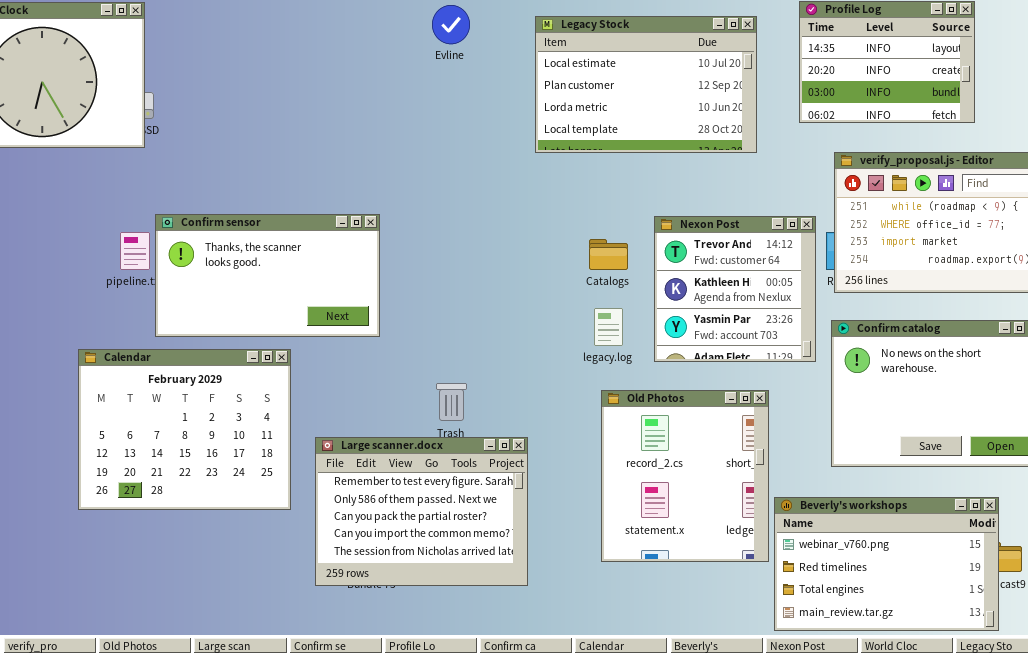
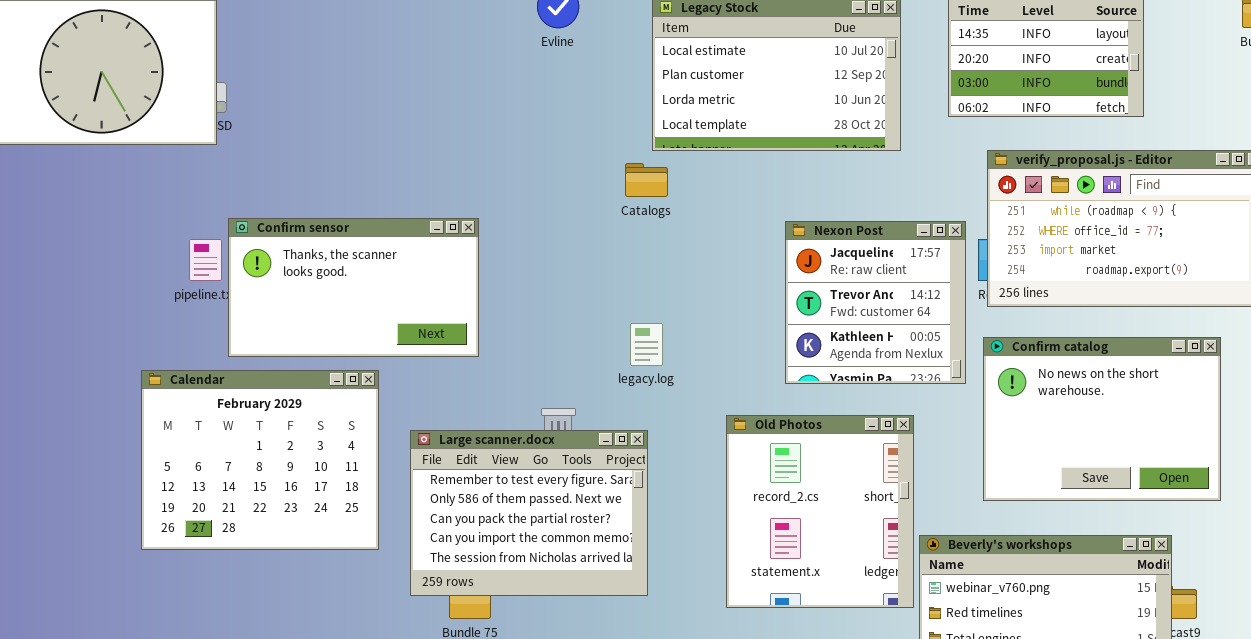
Nexon Post: [654,216,816,362] -> [785,221,966,384], scrolled up 1 row
Catalogs: [589,239,628,270] -> [625,163,668,197], moved
legacy.log: [594,308,623,346] -> [630,323,663,366], moved
Large scanner.docx: [315,437,528,586] -> [410,430,648,596], moved

